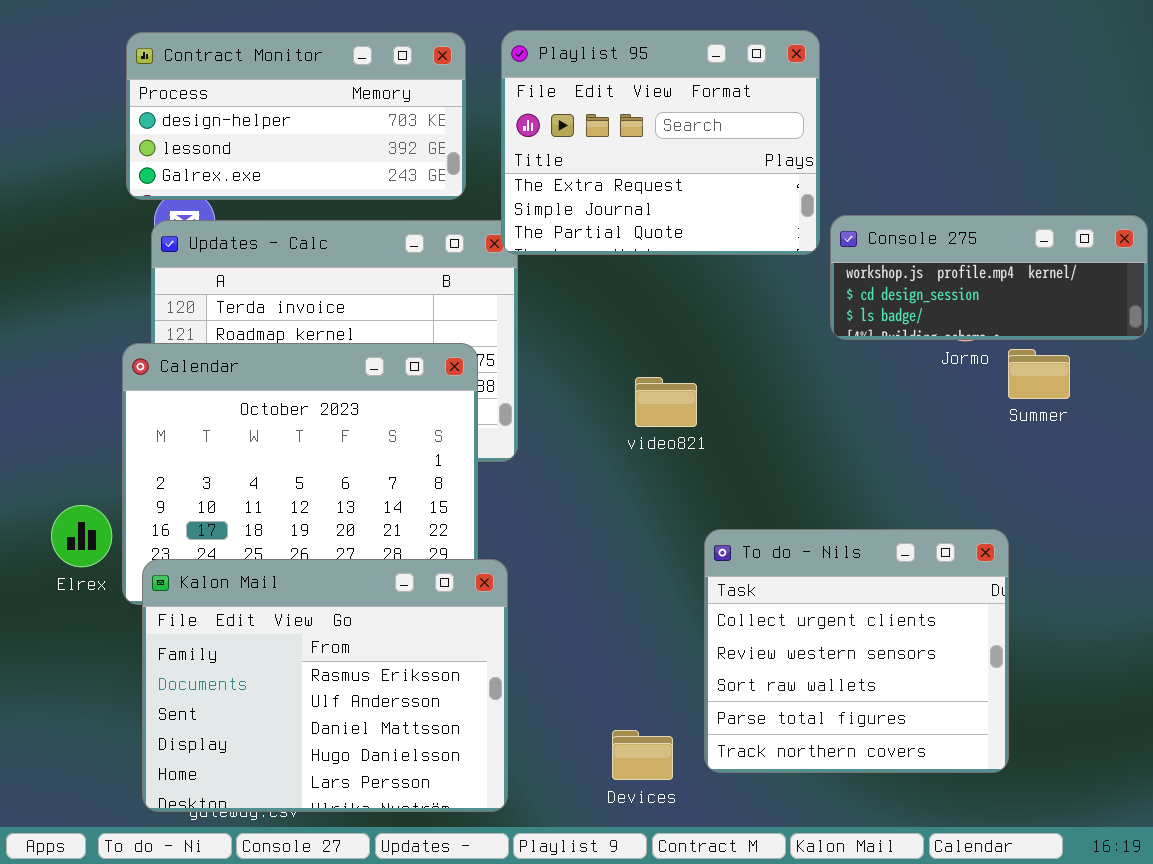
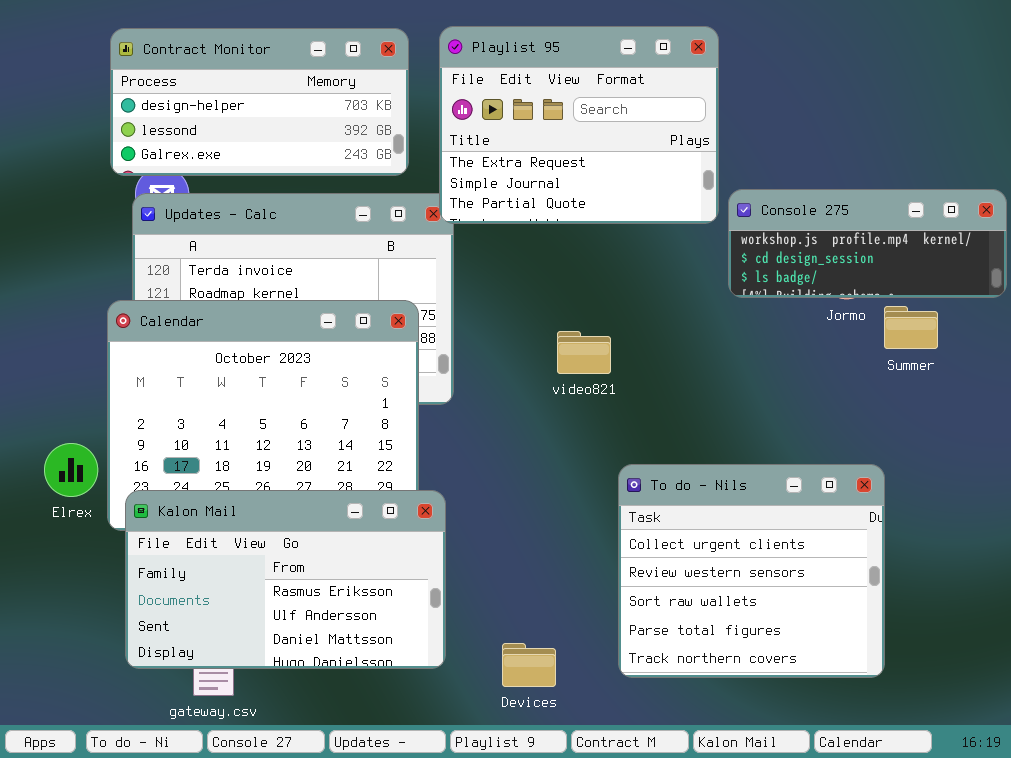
Kalon Mail: [142,559,508,812] -> [125,490,446,669], resized
Devices: [612,730,673,780] -> [502,643,556,687], moved

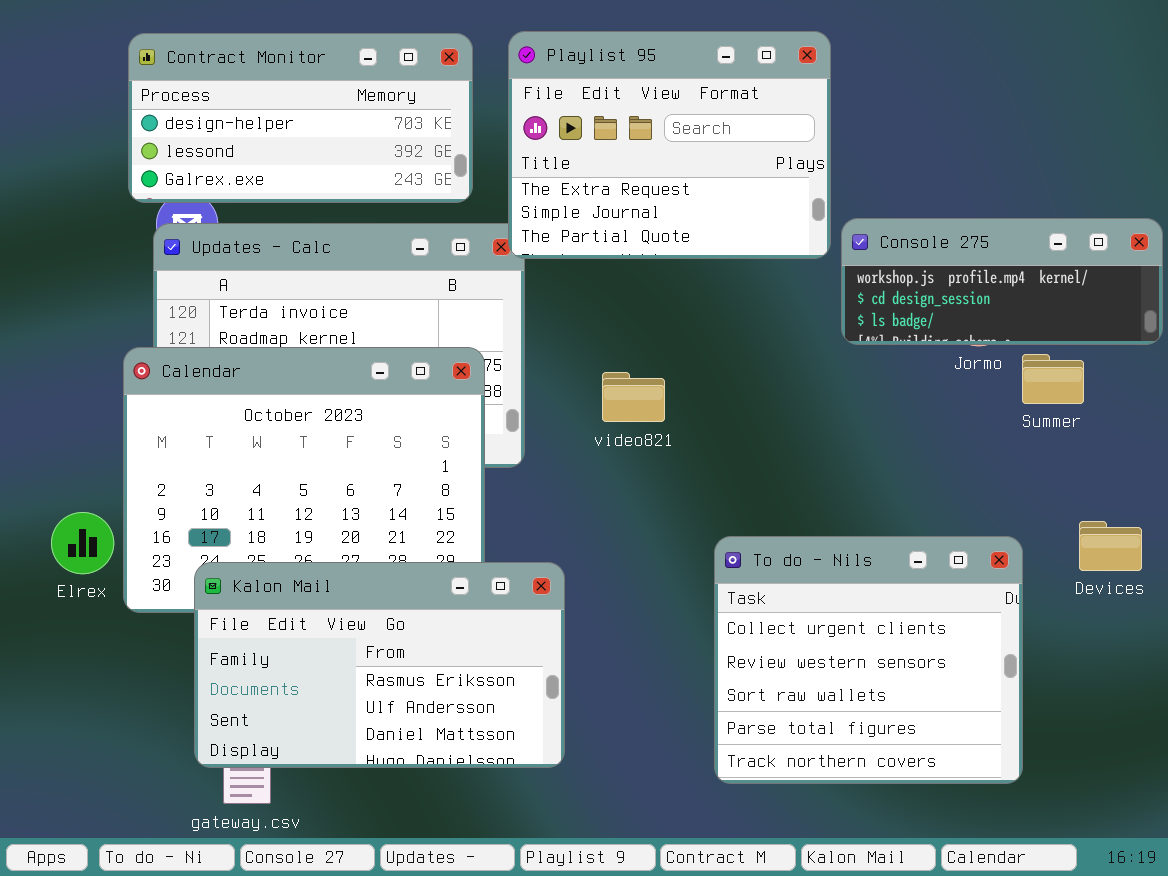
video821: [557,331,611,374] -> [602,372,665,422], moved
Kalon Mail: [125,490,446,669] -> [194,562,565,768], moved
Devices: [502,643,556,687] -> [1079,521,1142,571], moved

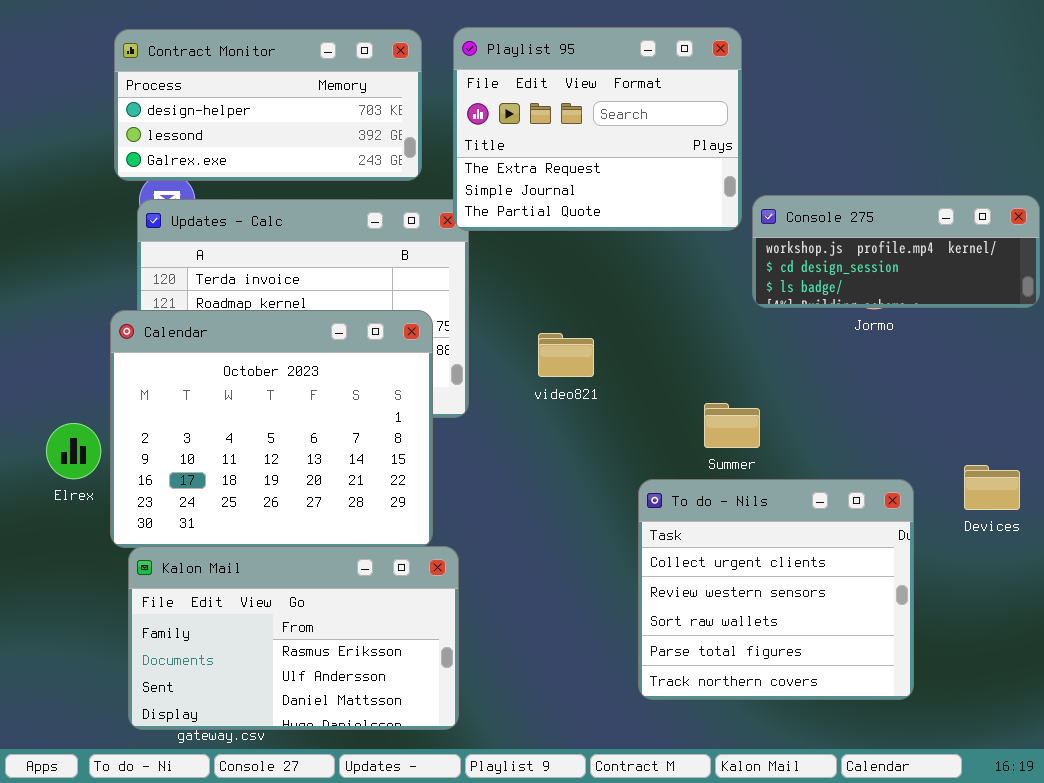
Summer: [1022,354,1084,404] -> [704,403,760,448], moved
Elrex: [51,512,114,574] -> [46,423,101,479], moved
Kalon Mail: [194,562,565,768] -> [128,546,459,730], moved

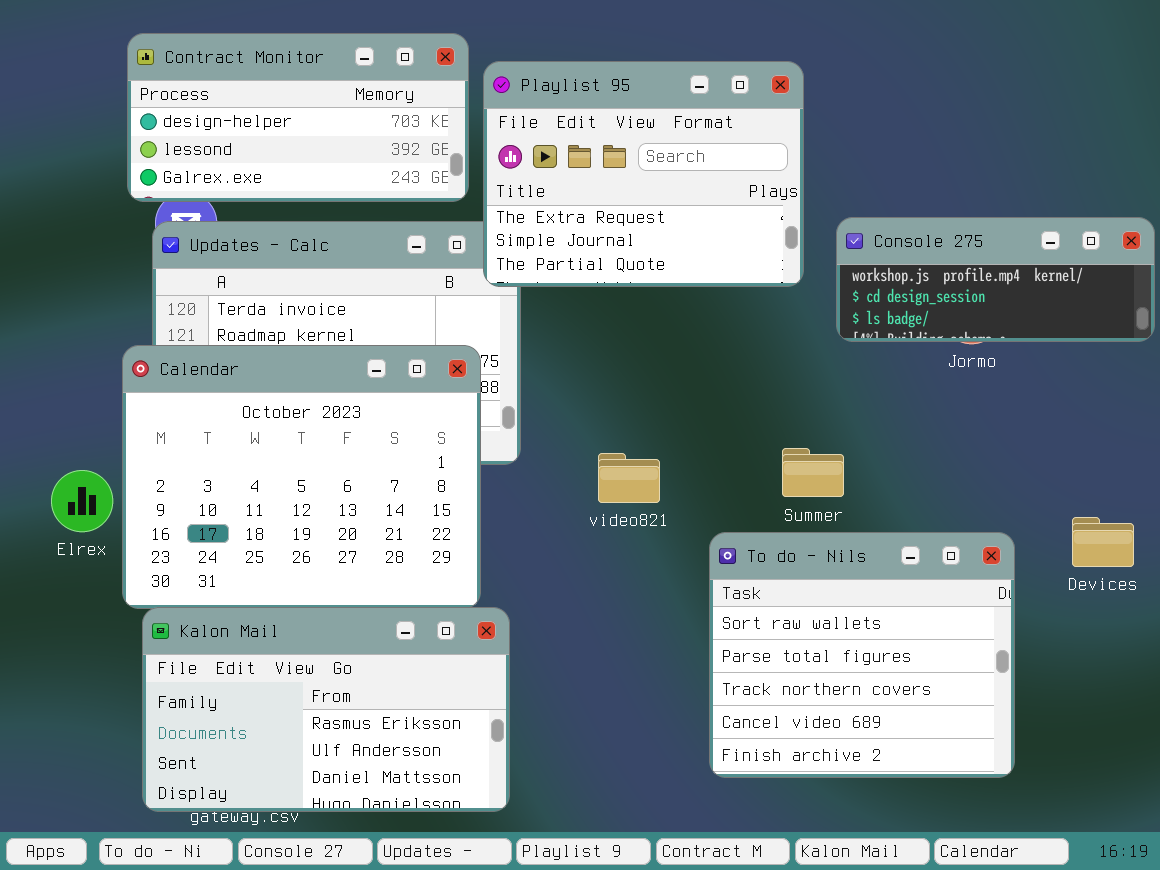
Playlist 95: [453,27,742,231] -> [483,61,804,287], moved
video821: [538,333,594,377] -> [598,453,660,503], moved
To do - Nils: [638,479,914,700] -> [709,532,1015,778], scrolled down 2 rows

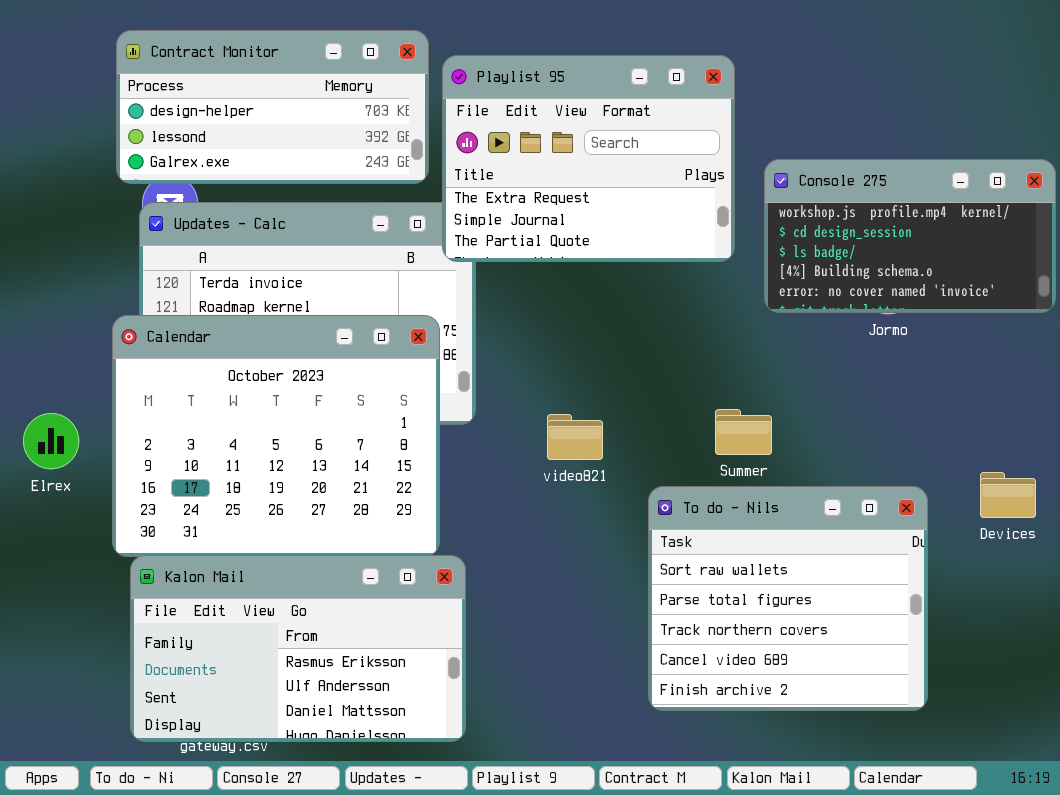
Console 275: [836,217,1155,342] -> [764,159,1056,313], resized
Elrex: [51,470,113,532] -> [23,413,79,469], moved

